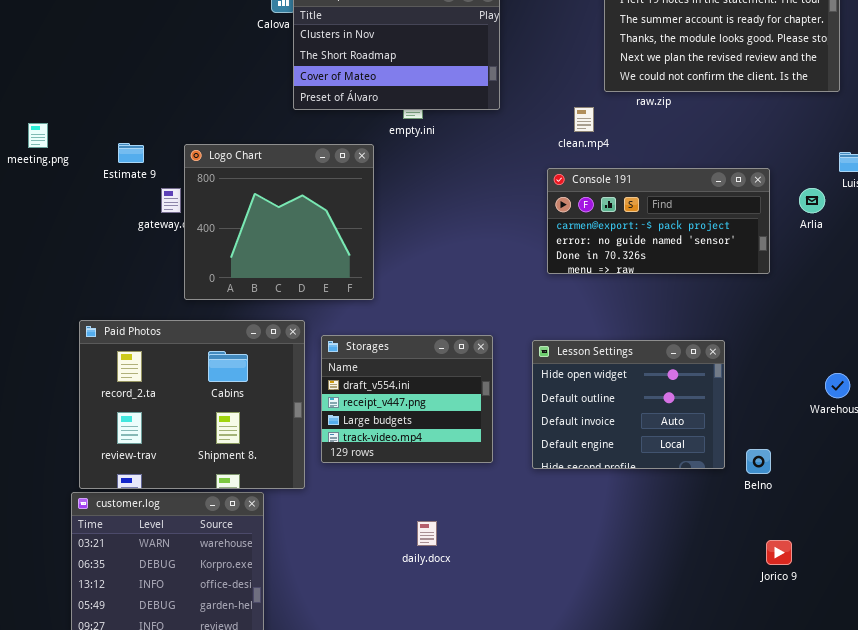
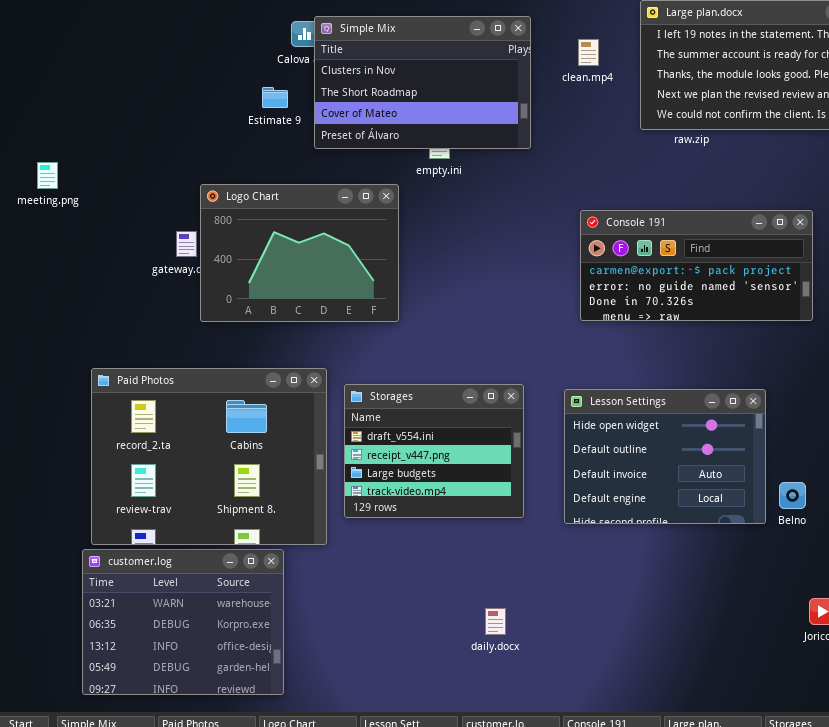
clean.mp4: [574,107,594,132] -> [578,39,599,66], moved
Estimate 9: [118,143,144,163] -> [262,87,288,108], moved
Logo Chart: [184,144,374,300] -> [200,184,399,322], resized
Belno: [746,449,771,474] -> [779,482,806,509], moved
daily.docx: [417,521,437,546] -> [485,608,506,635], moved

